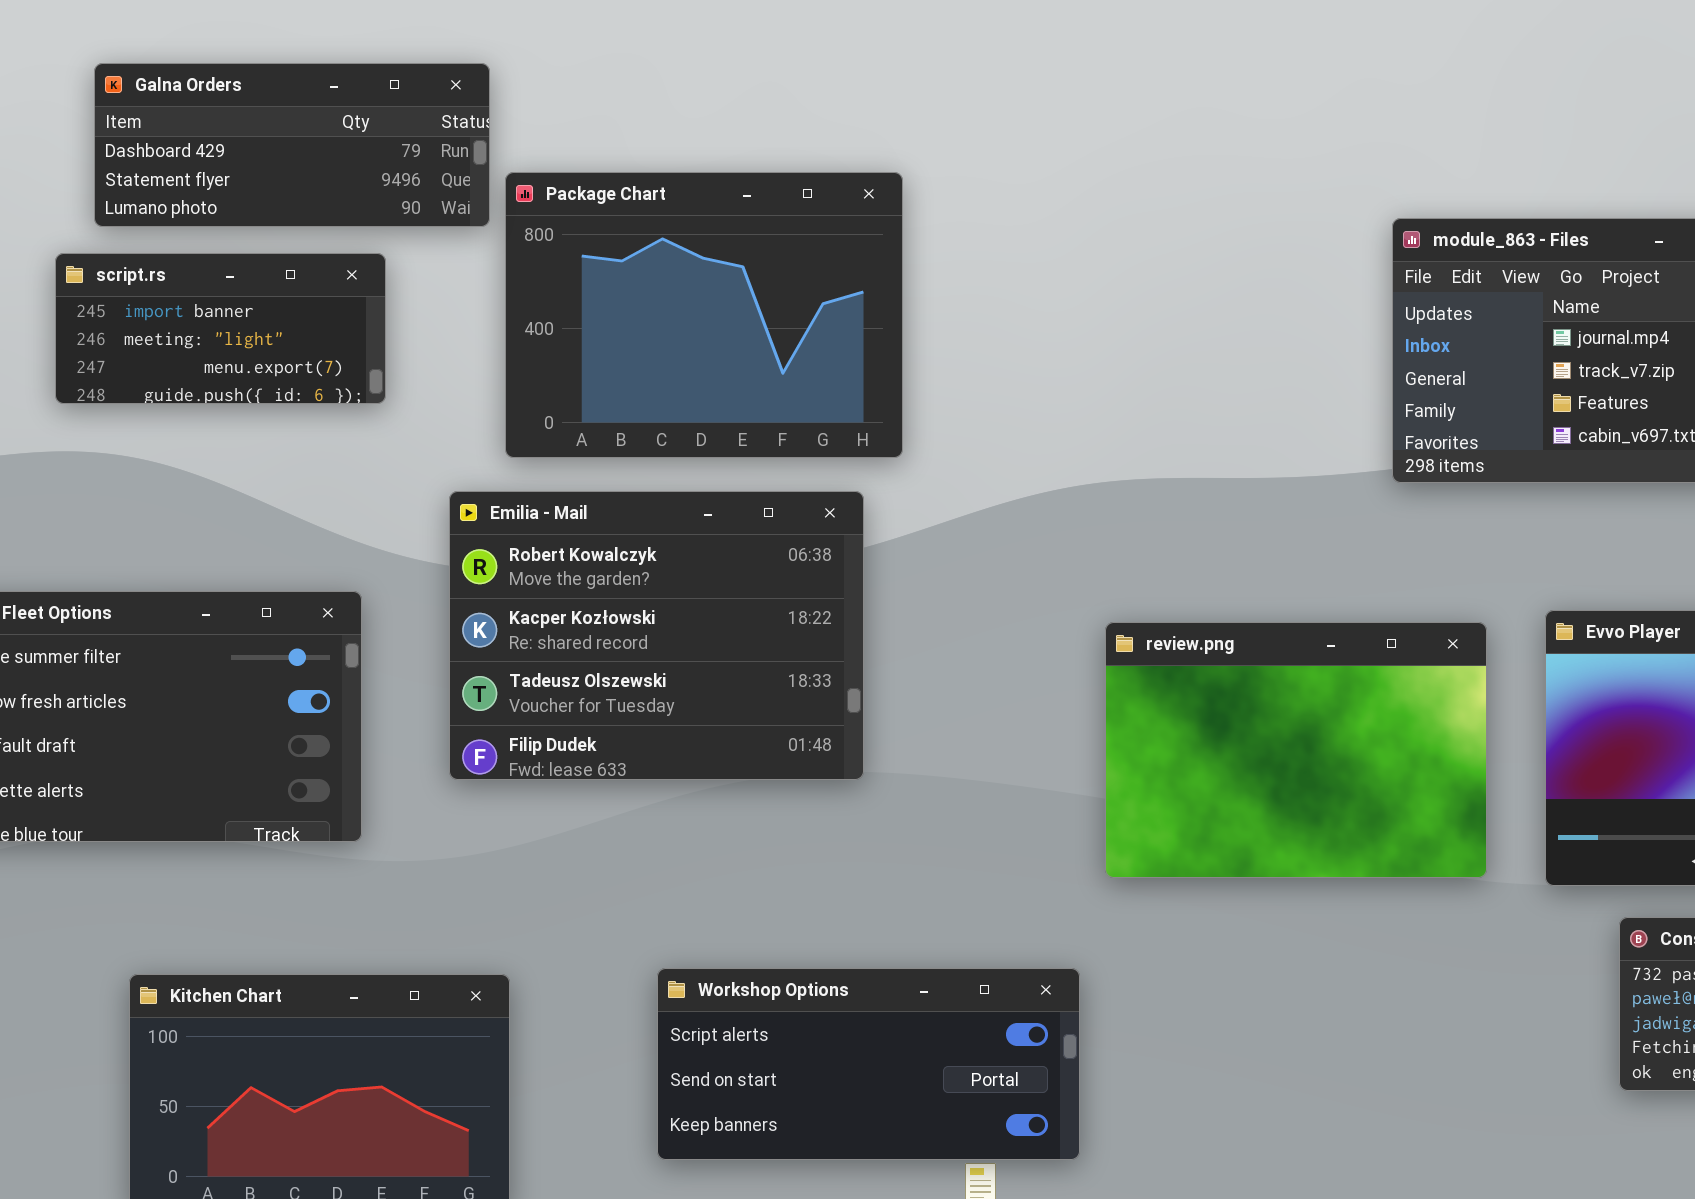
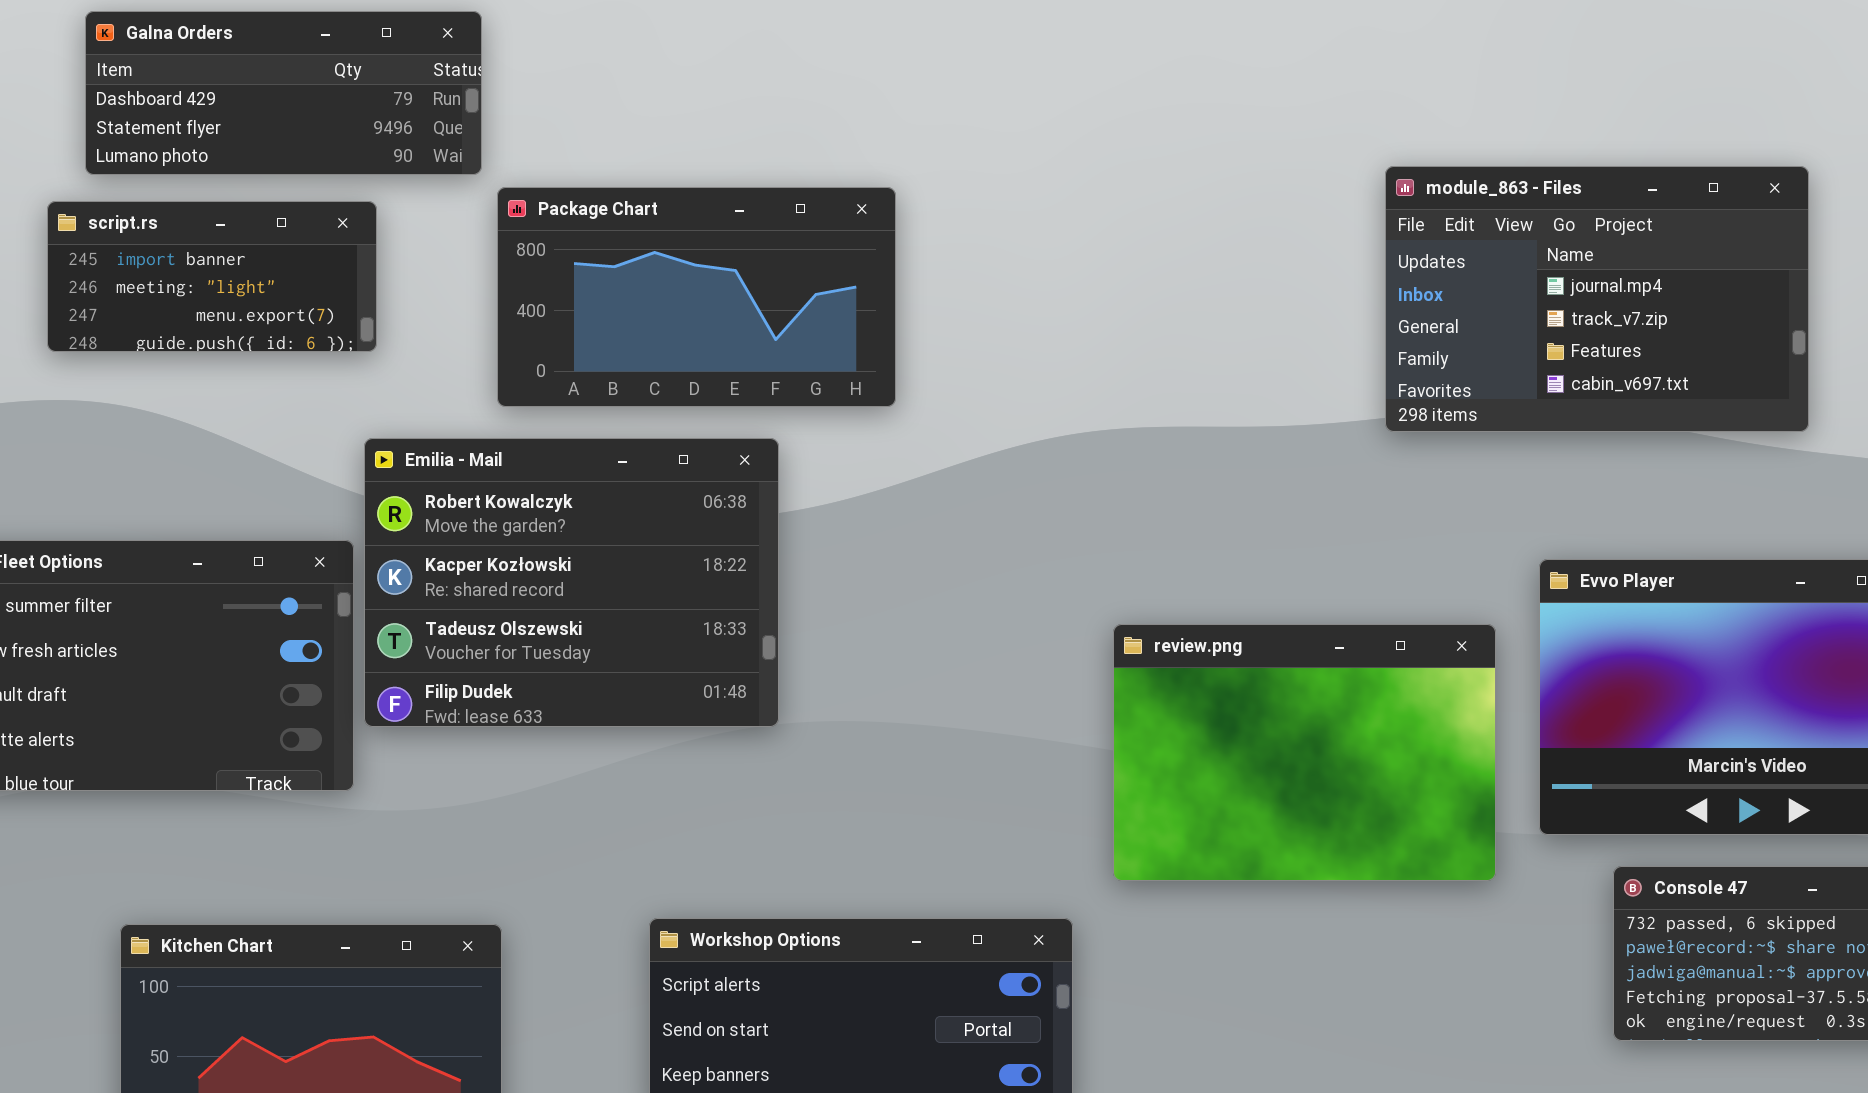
Package Chart: [505,172,903,458] -> [497,187,896,407], resized
Emilia - Mail: [449,491,864,780] -> [364,438,779,727], moved
review.png: [1105,622,1487,878] -> [1113,624,1496,881], moved

